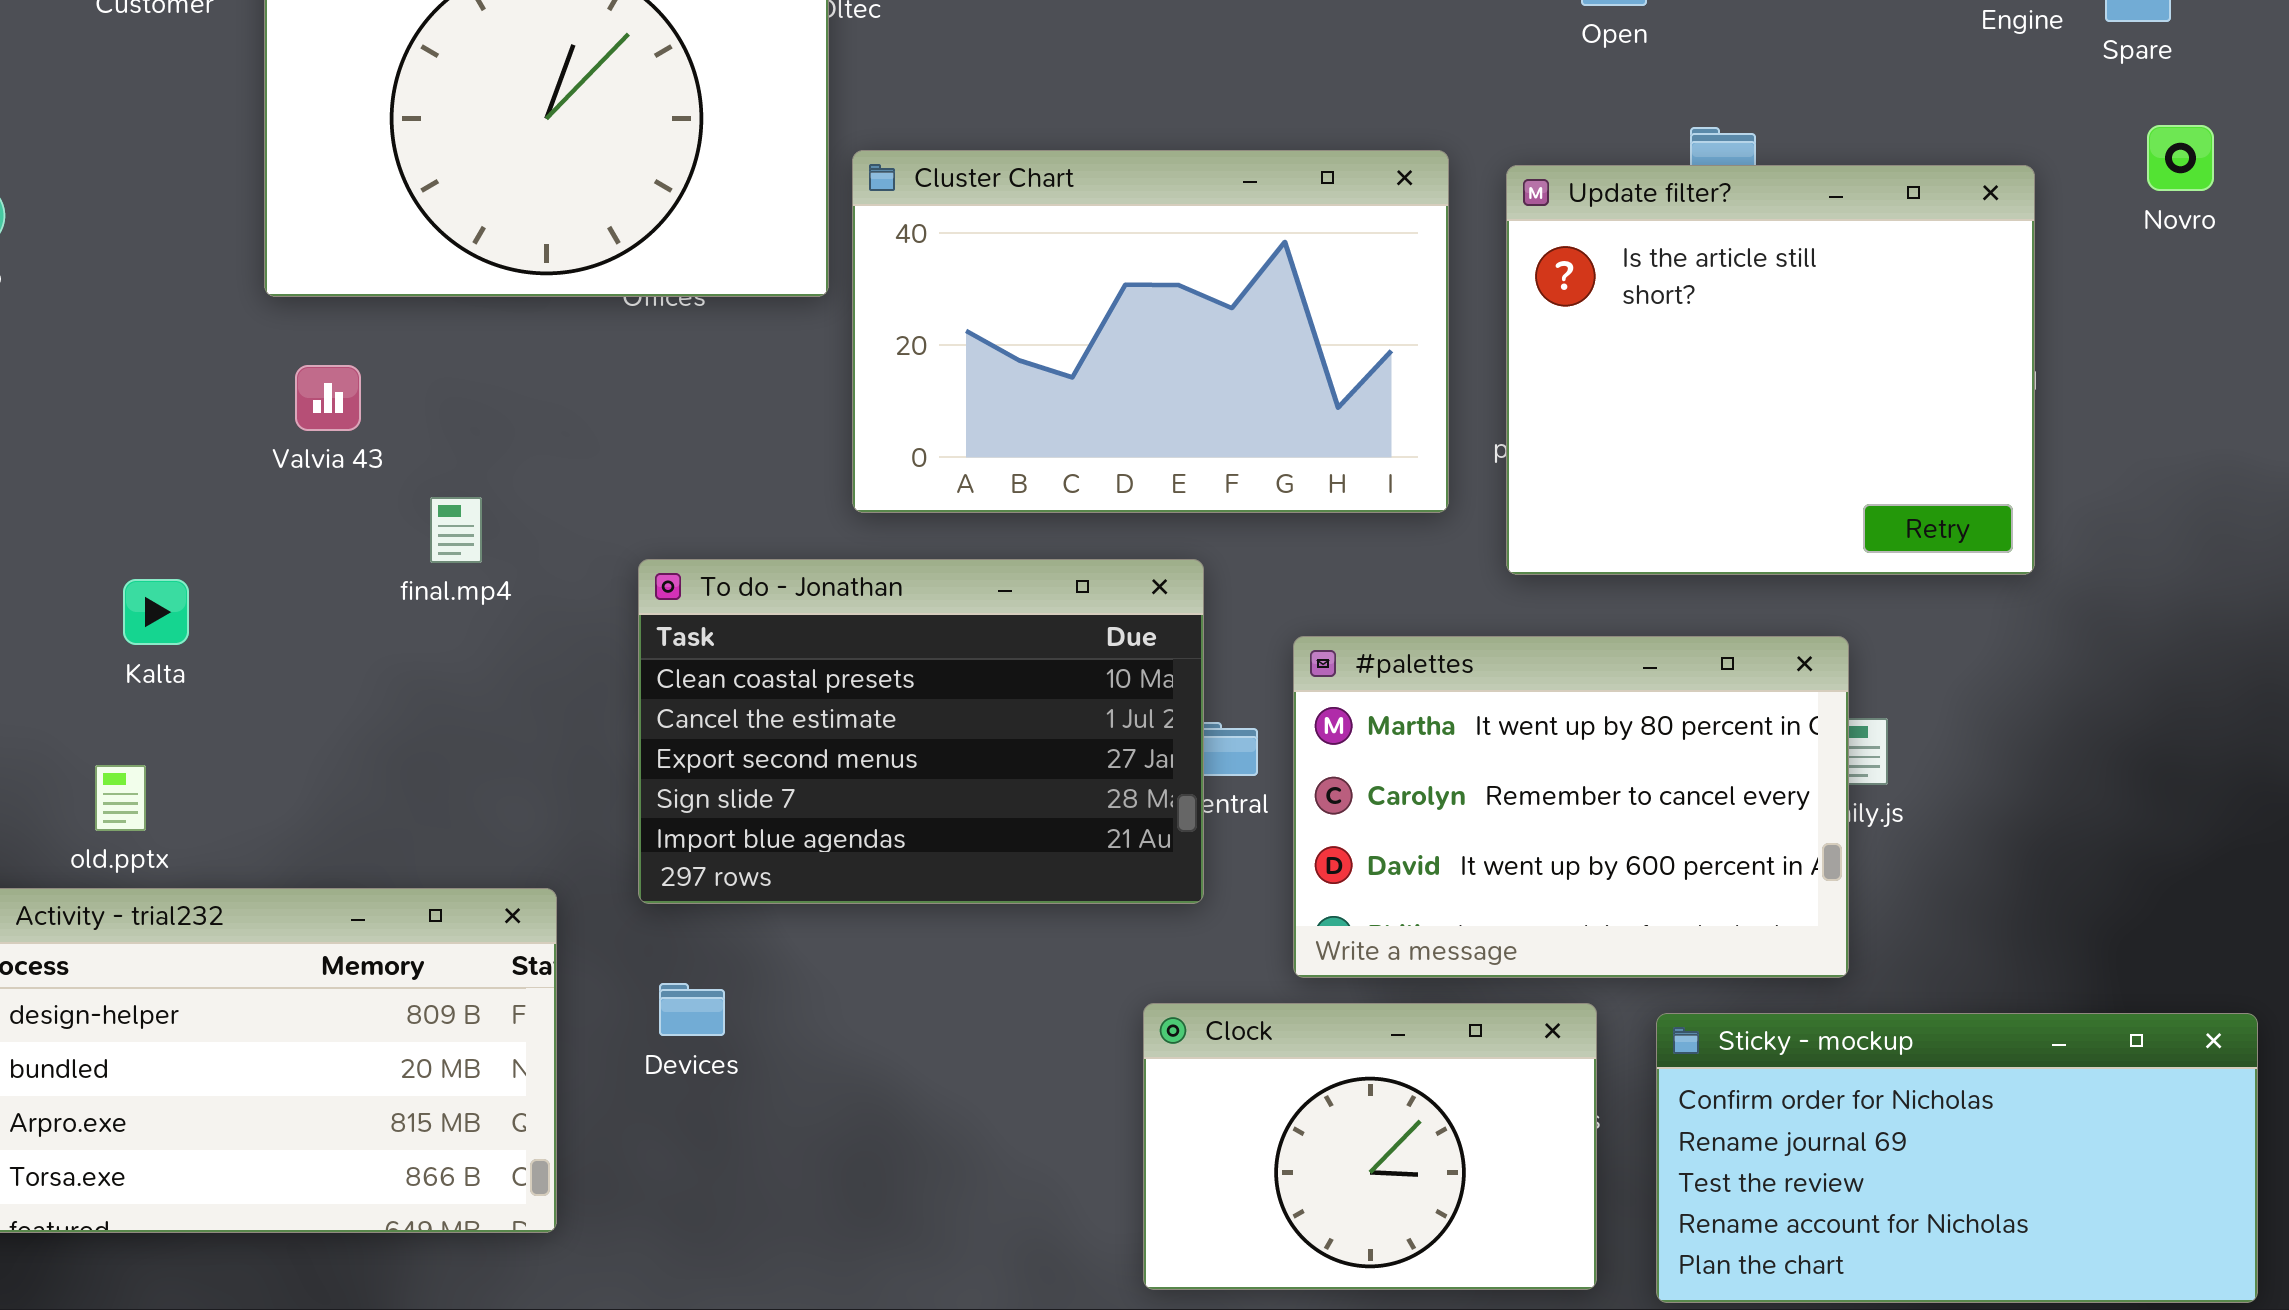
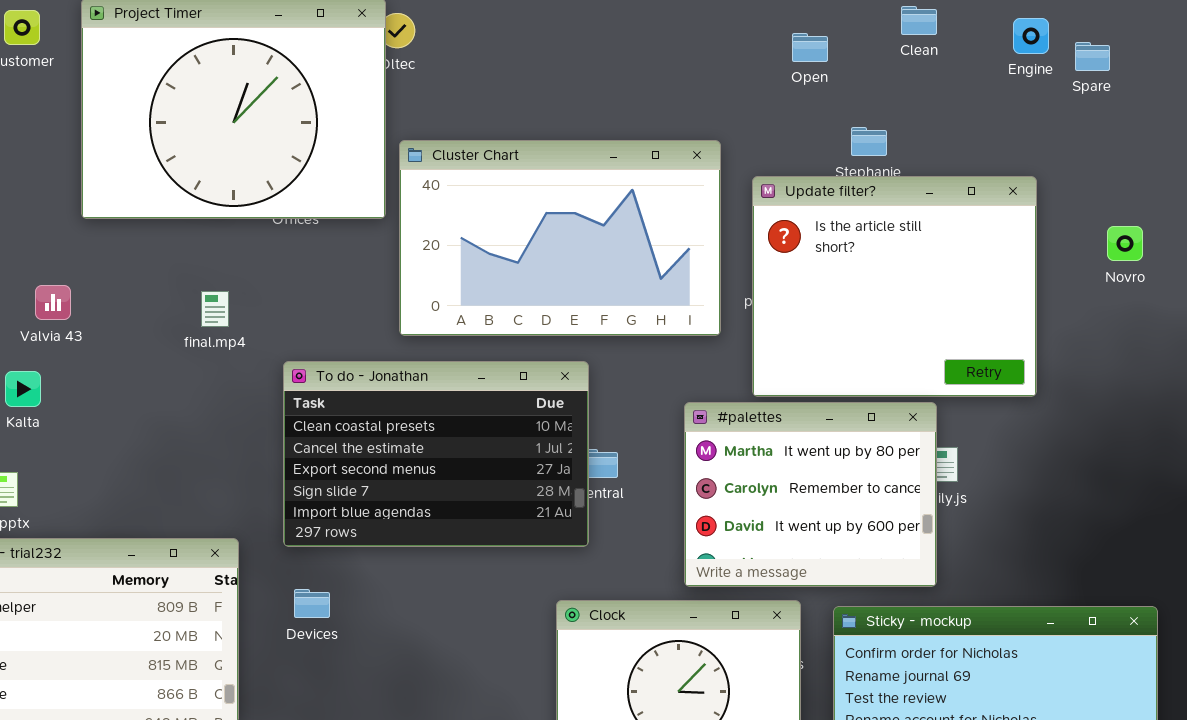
Novro: [2147,125,2214,191] -> [1107,226,1143,261], moved
Update filter?: [1506,165,2035,575] -> [752,176,1037,397], moved
Valvia 43: [295,365,361,431] -> [35,285,71,320], moved
final.mp4: [430,497,482,563] -> [201,291,229,327], moved
#palettes: [1293,636,1849,978] -> [684,402,937,587], resized

